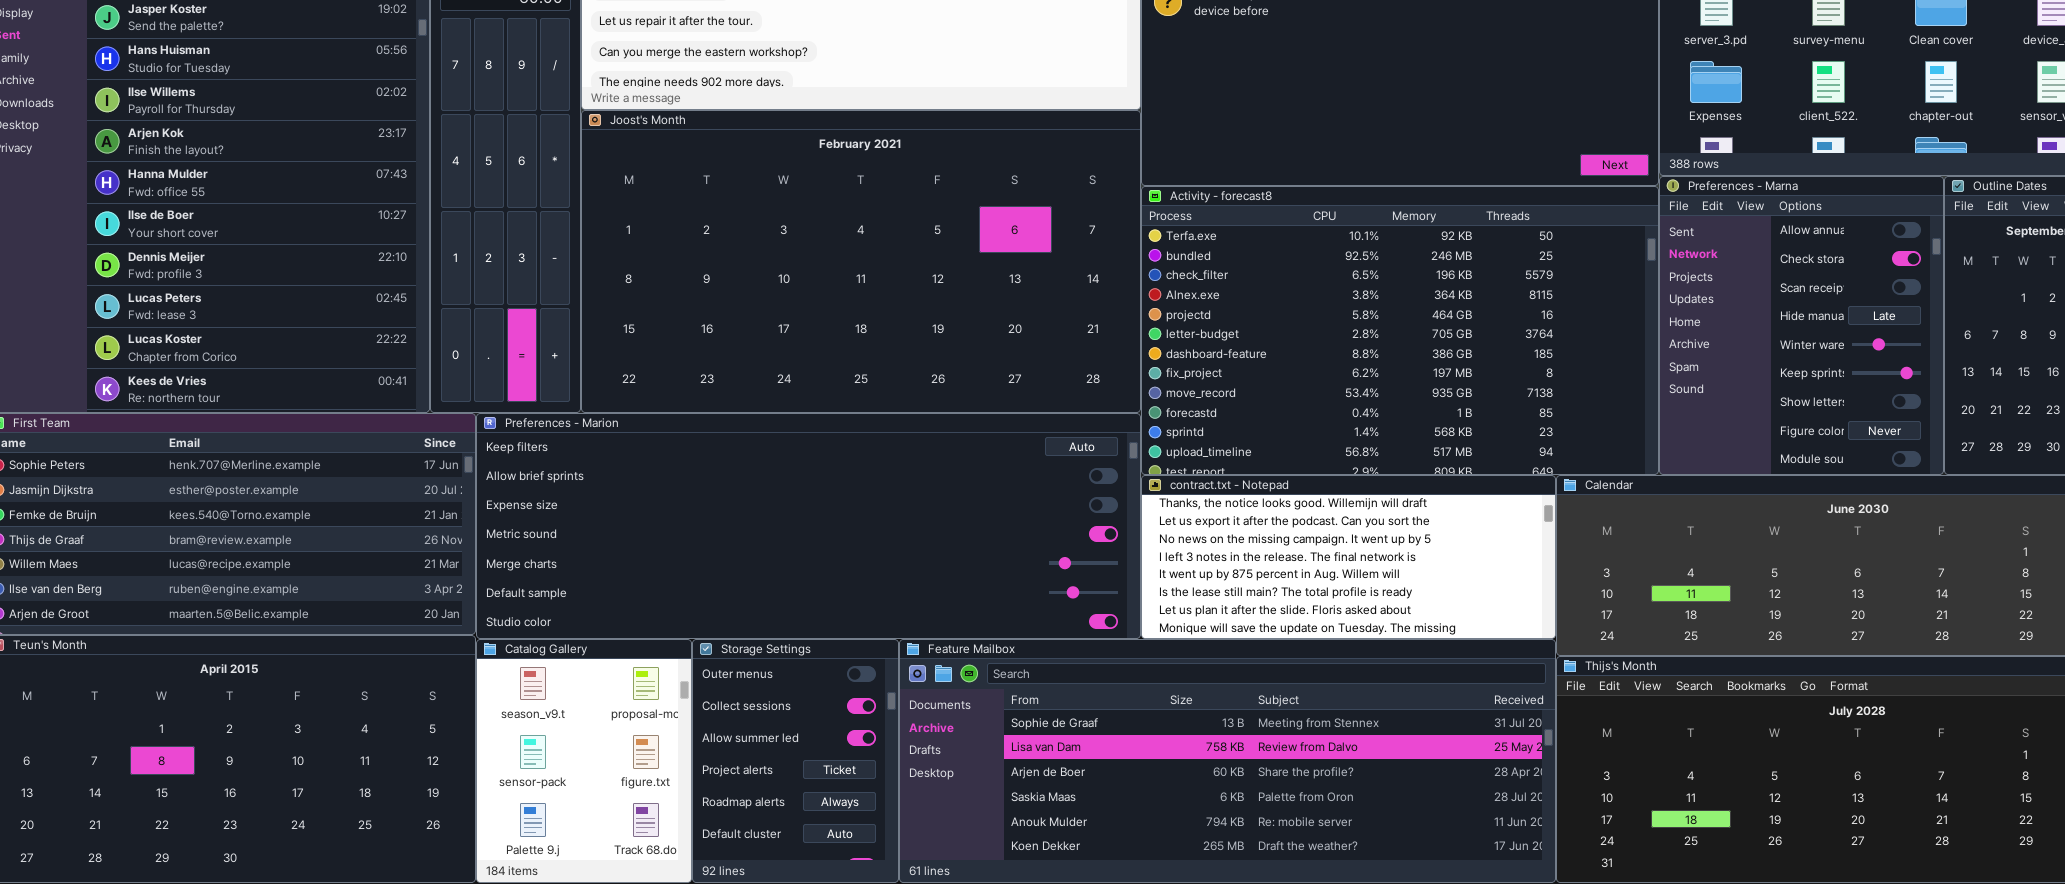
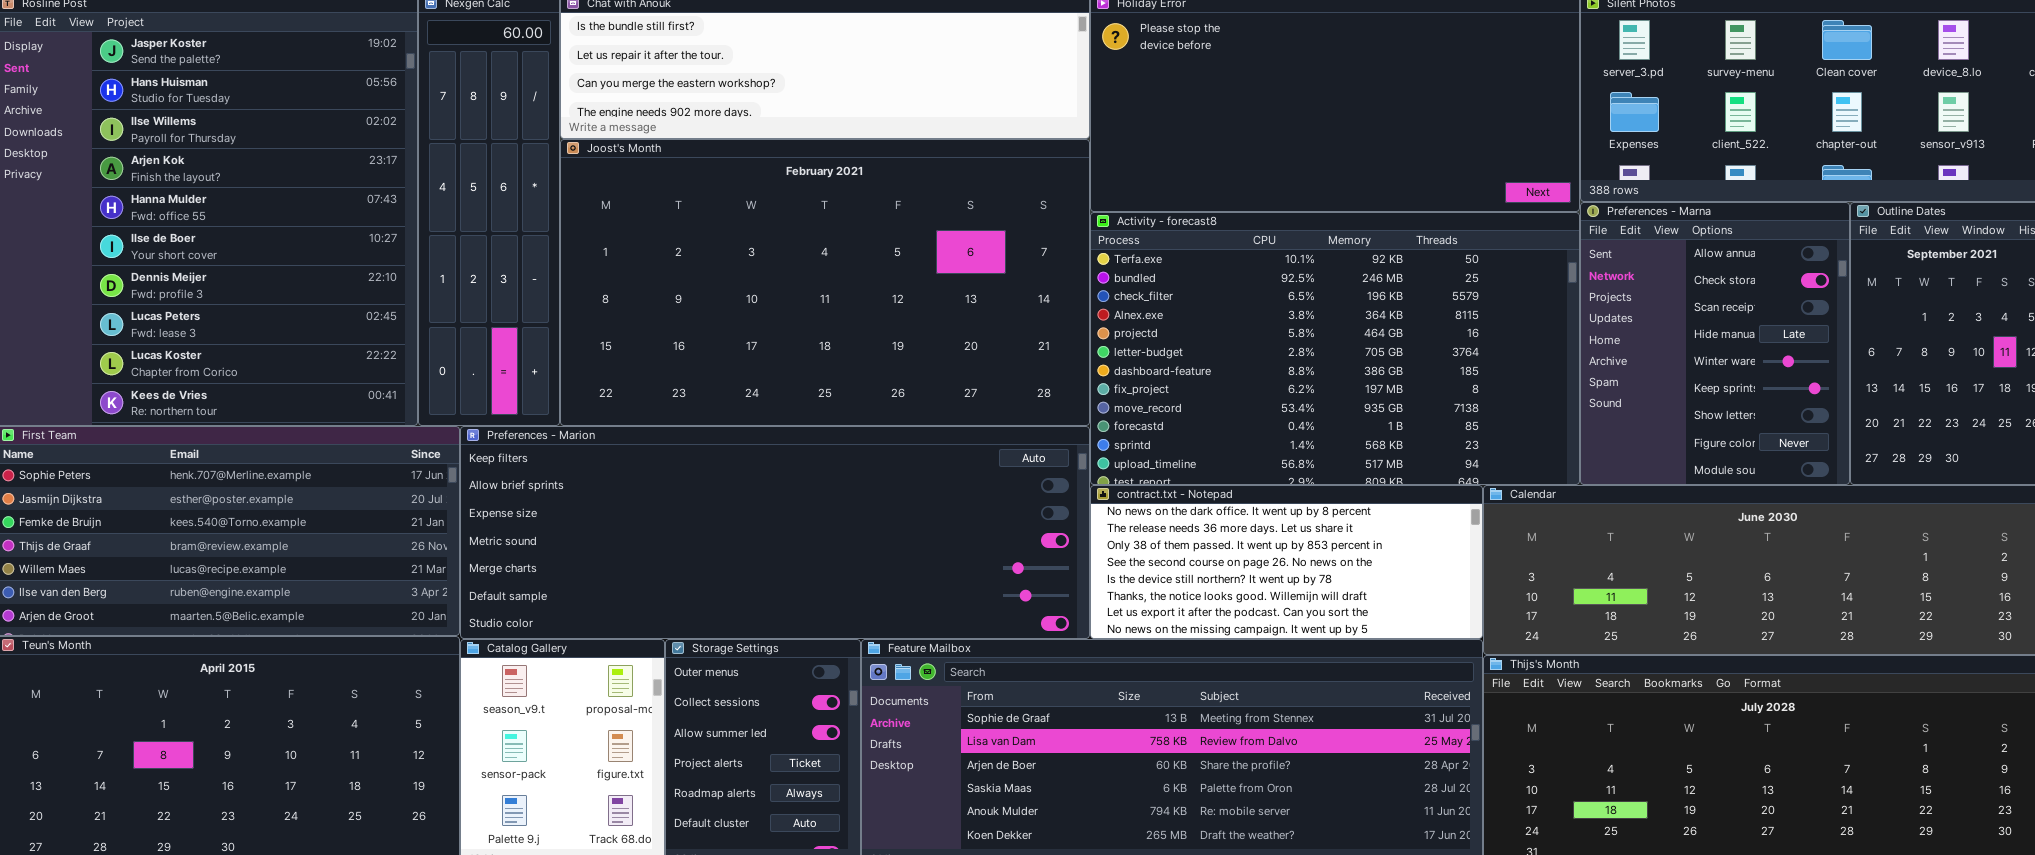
contract.txt - Notepad: [1141,475,1556,639] -> [1090,485,1483,639], scrolled up 5 rows

